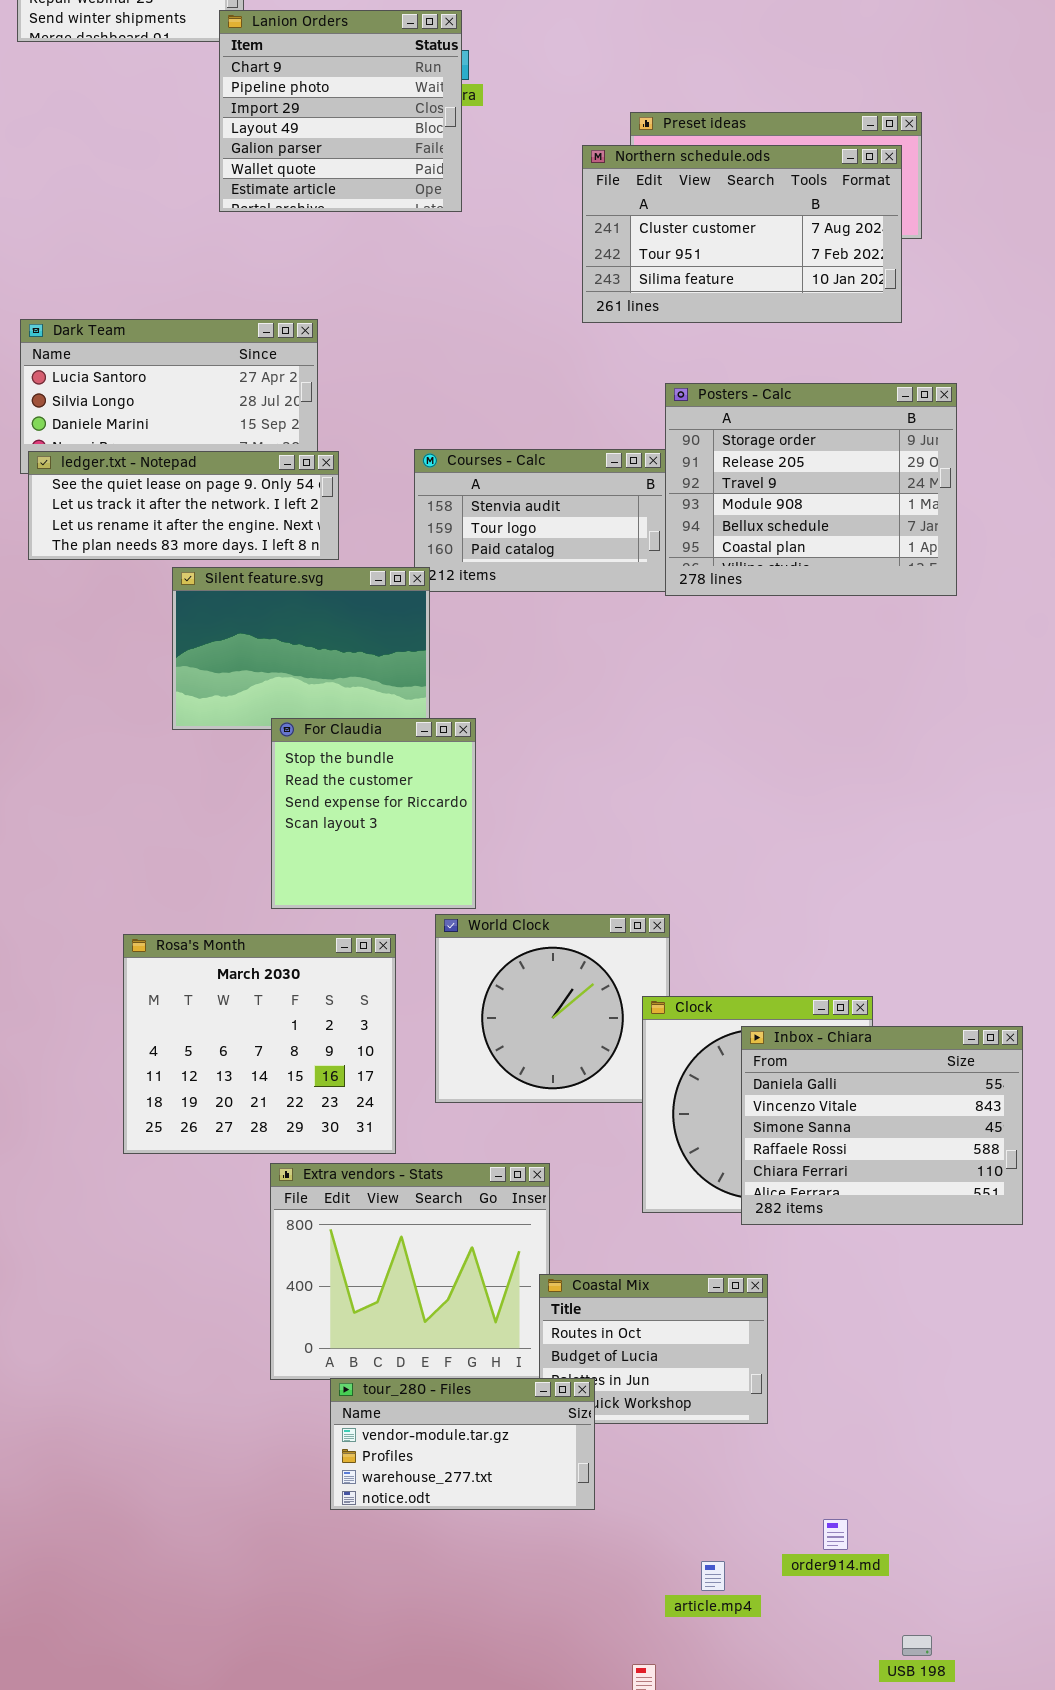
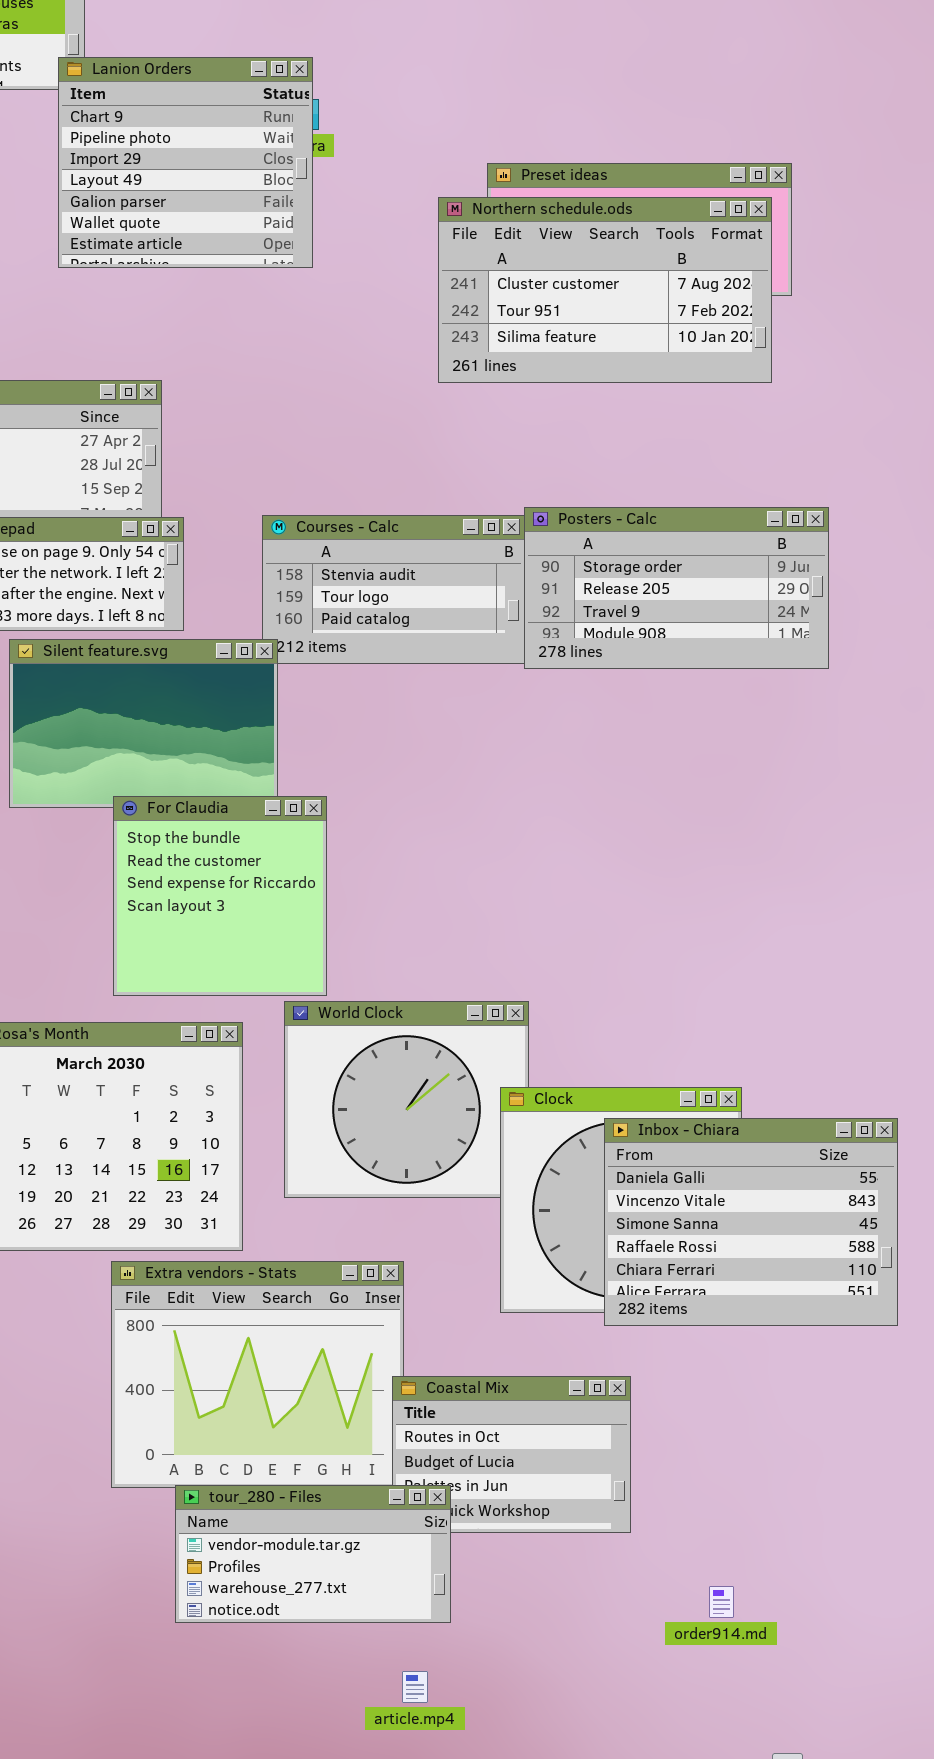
Posters - Calc: [665,383,957,596] -> [524,507,829,669], resized
order914.md: [823,1519,848,1550] -> [709,1586,734,1618], moved
article.mp4: [701,1561,725,1591] -> [402,1671,428,1703], moved

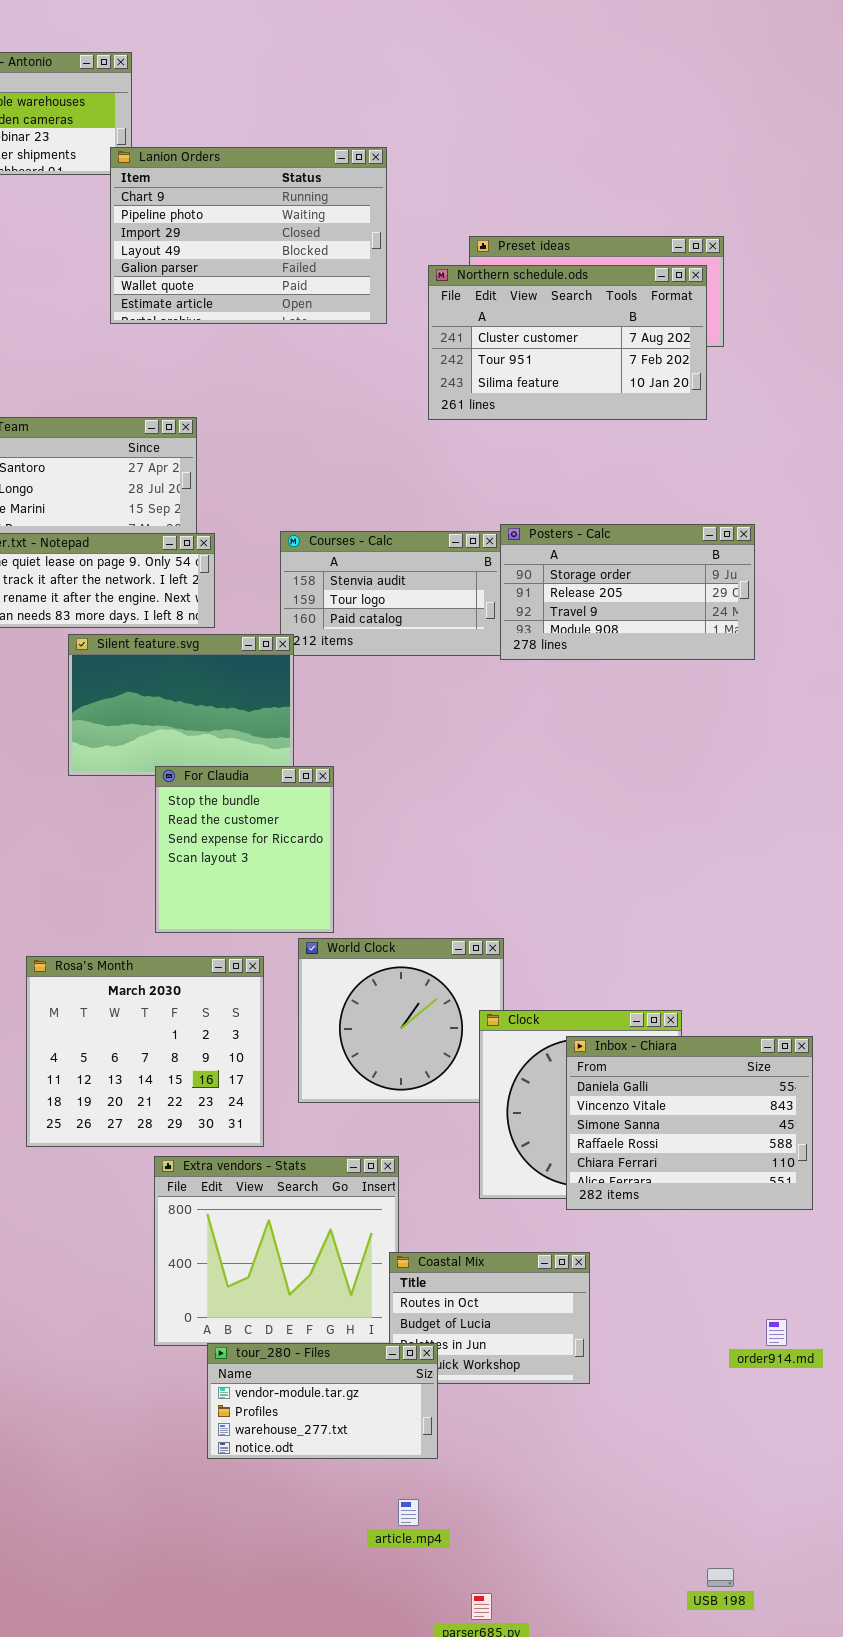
Lanion Orders: [58,57,313,268] -> [110,147,387,324], resized
order914.md: [709,1586,734,1618] -> [766,1319,787,1346], moved

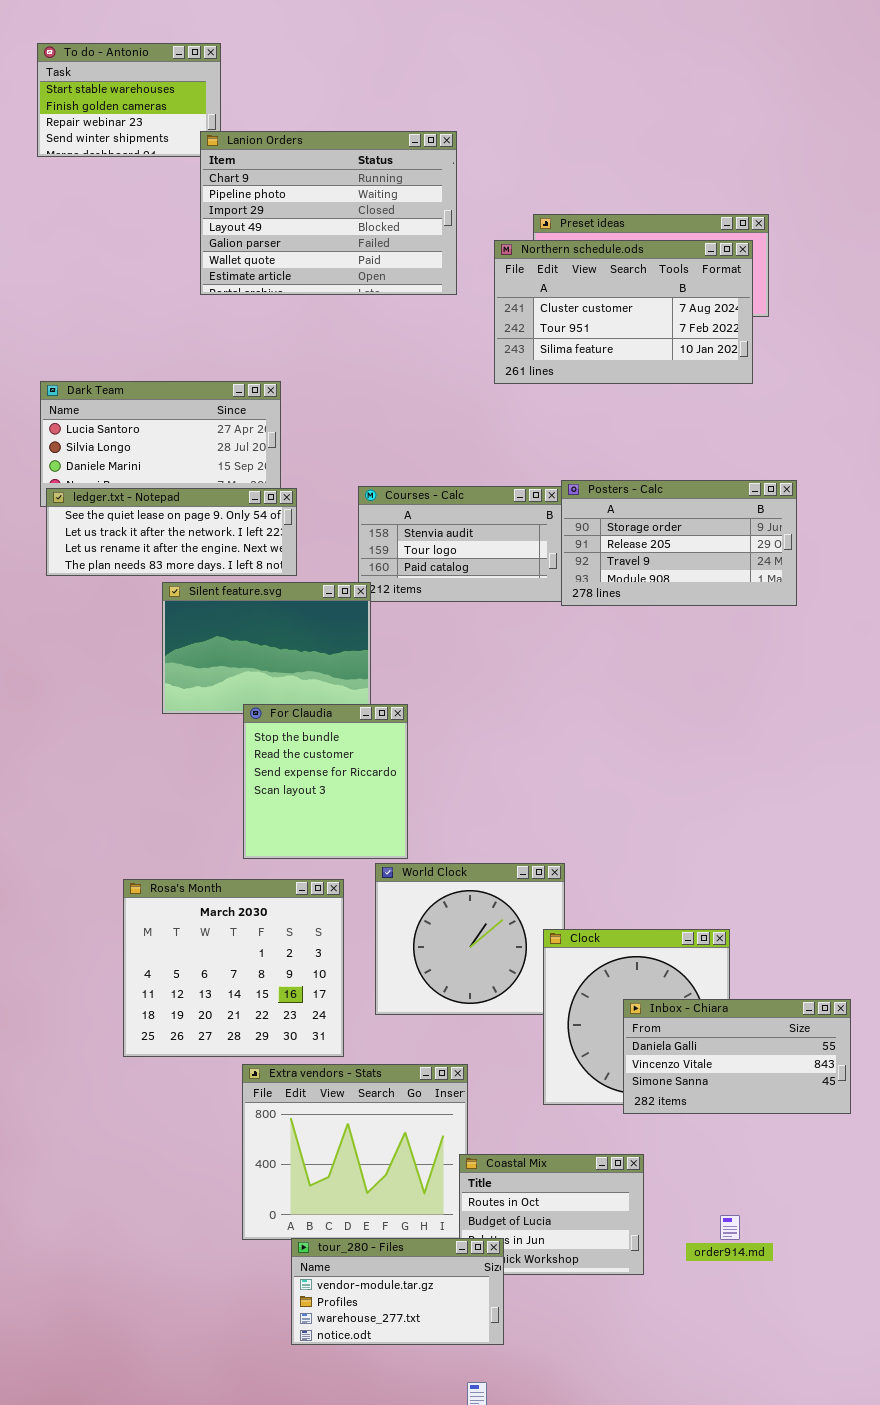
Inbox - Chiara: [566,1036,813,1210] -> [623,999,851,1114], resized
order914.md: [766,1319,787,1346] -> [720,1215,740,1240], moved

